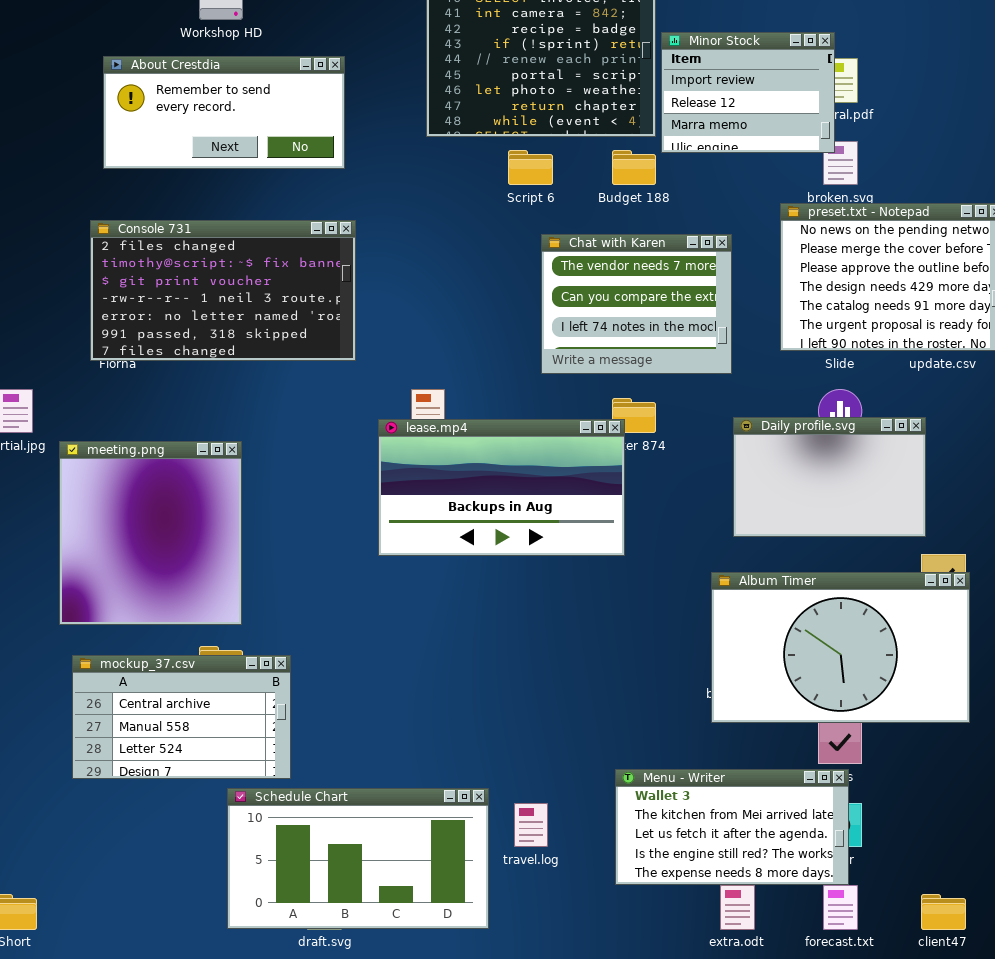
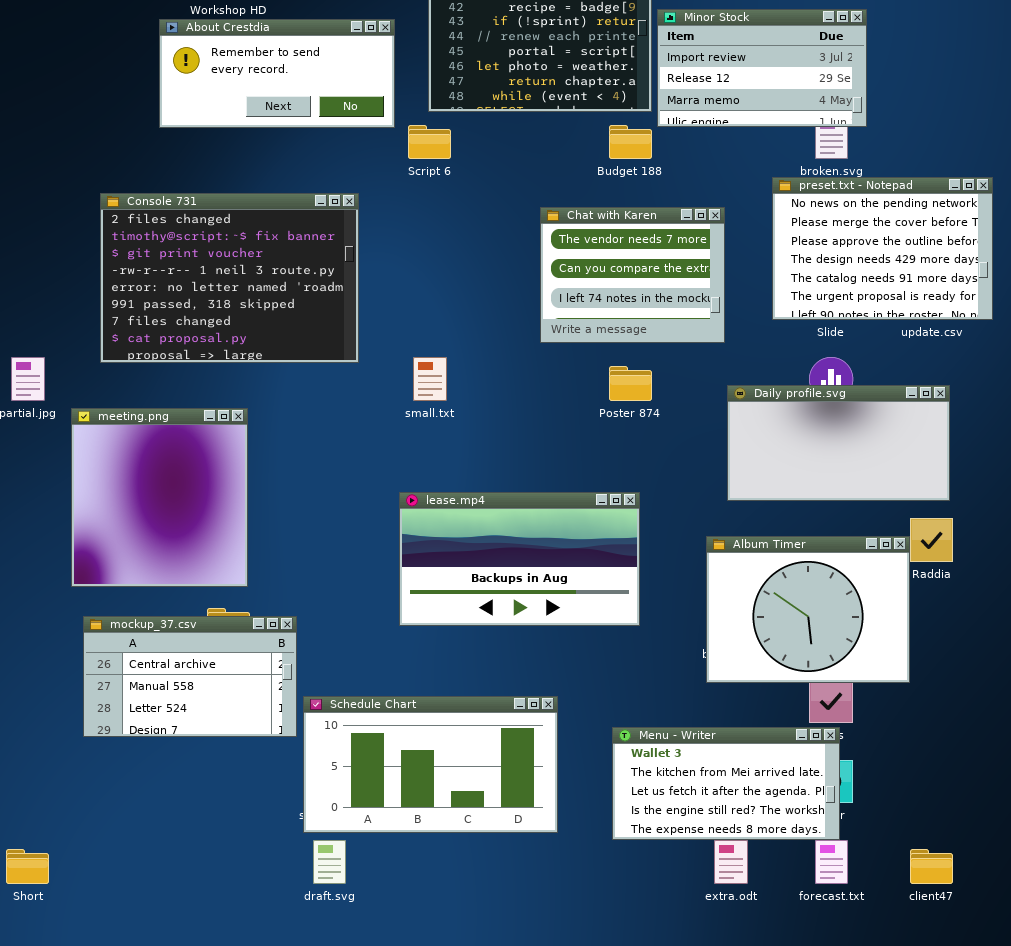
Minor Stock: [661,32,835,153] -> [657,9,867,127], resized
About Crestdia: [103,56,345,169] -> [159,19,395,128], moved
Script 6: [508,150,553,185] -> [408,125,451,159], moved
Console 731: [90,220,356,361] -> [100,193,359,363], resized
Daily profile.svg: [733,417,926,537] -> [727,385,950,501], resized
lease.mp4: [378,419,625,556] -> [399,492,640,626], moved
Album Timer: [711,572,970,723] -> [706,536,910,683], resized
Schedule Chart: [227,788,489,929] -> [303,696,558,833], moved

